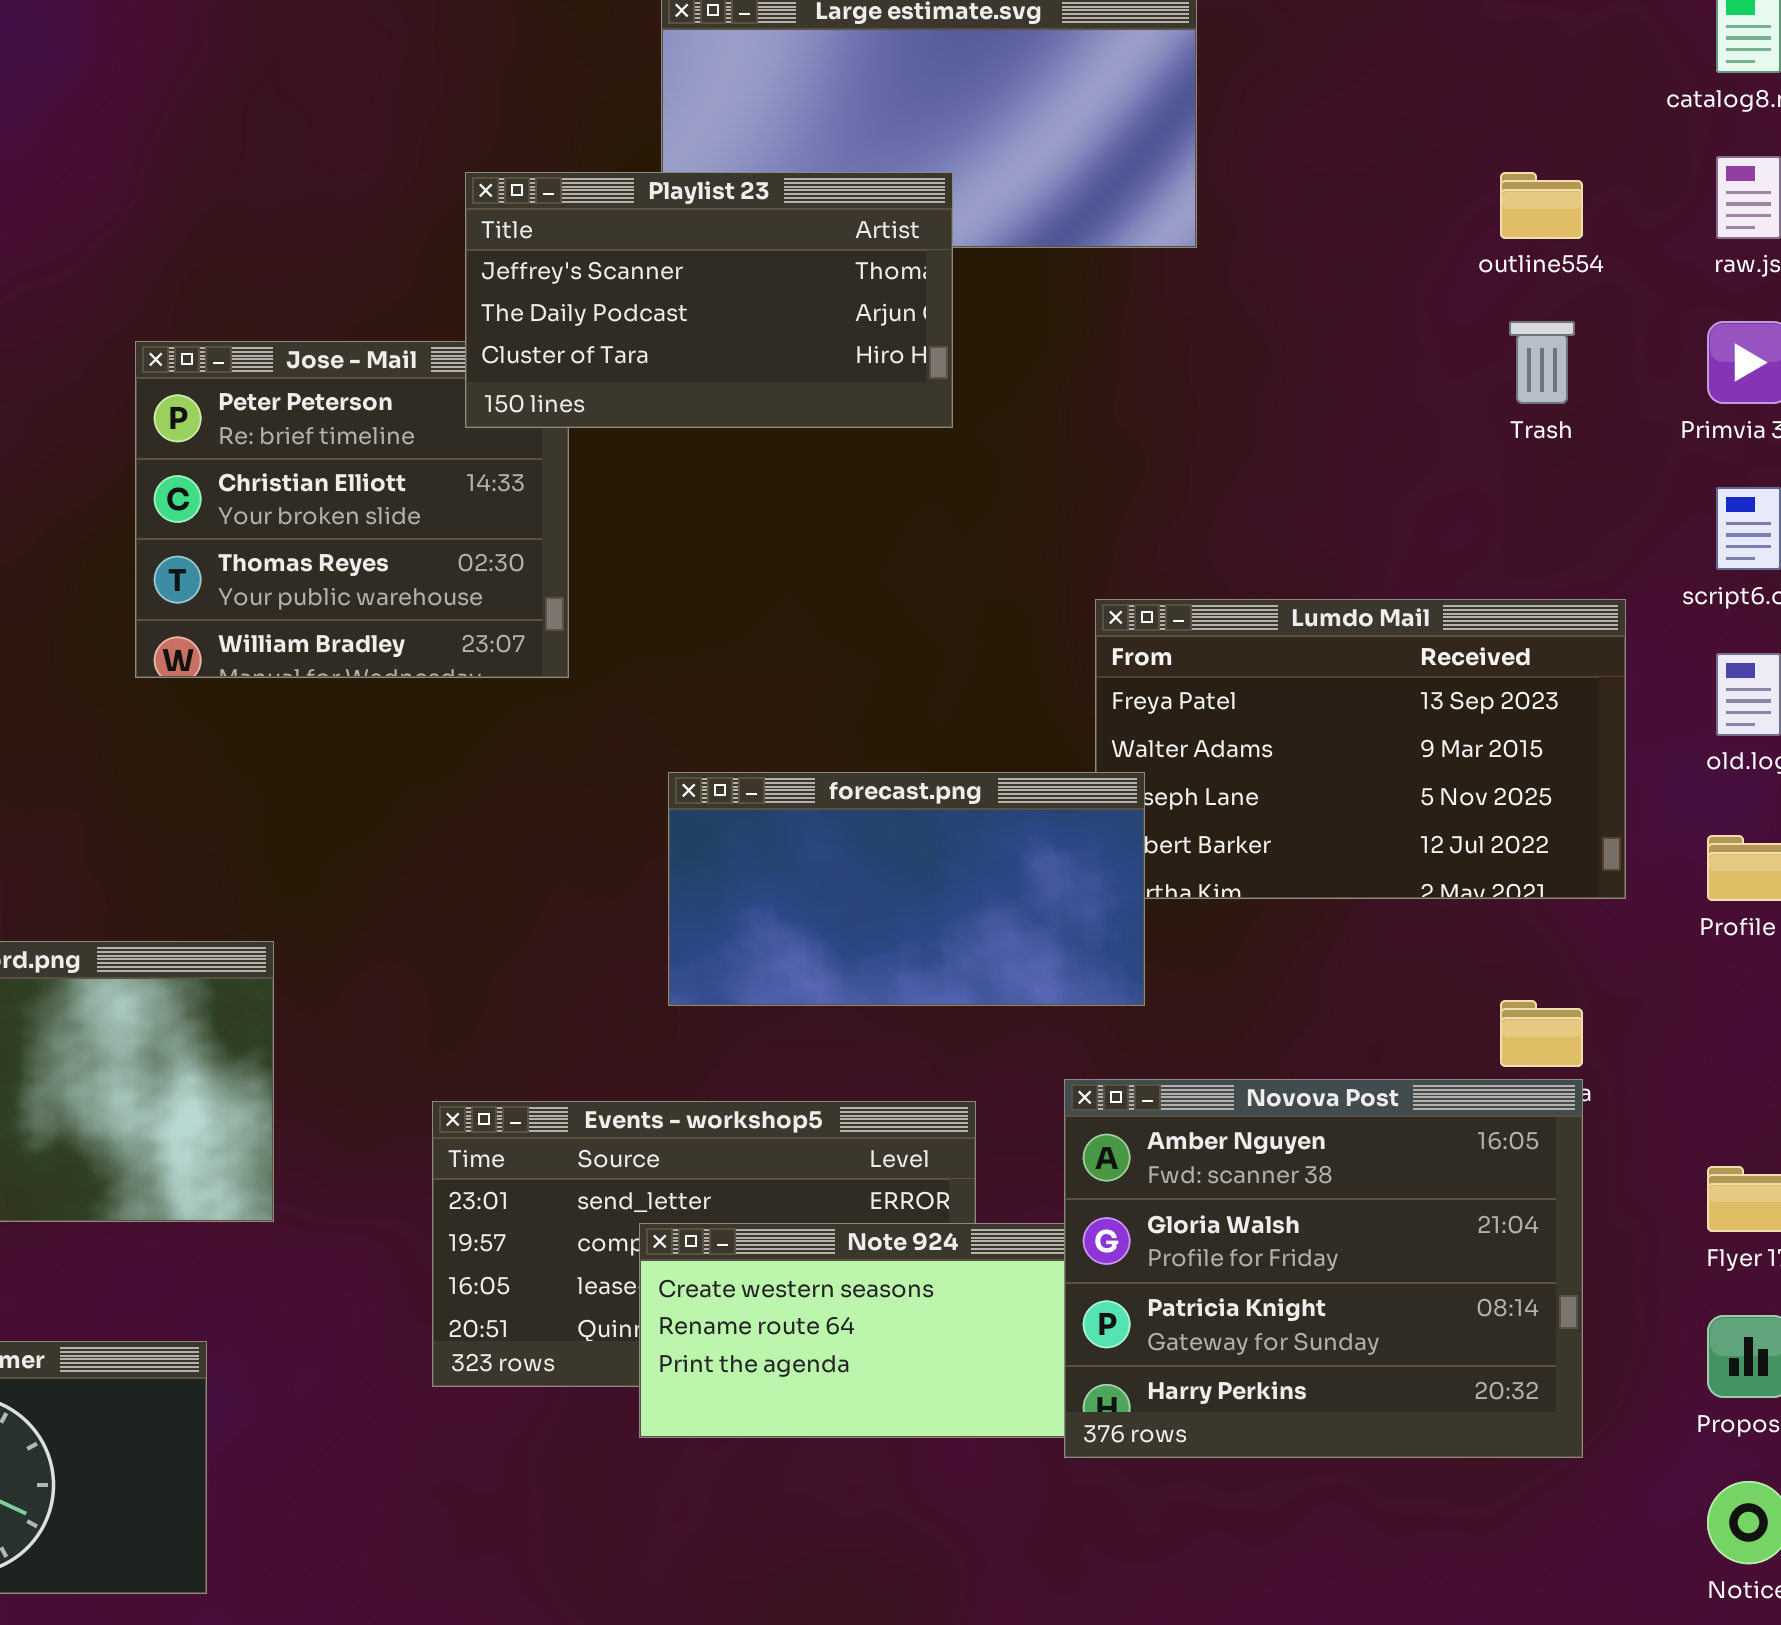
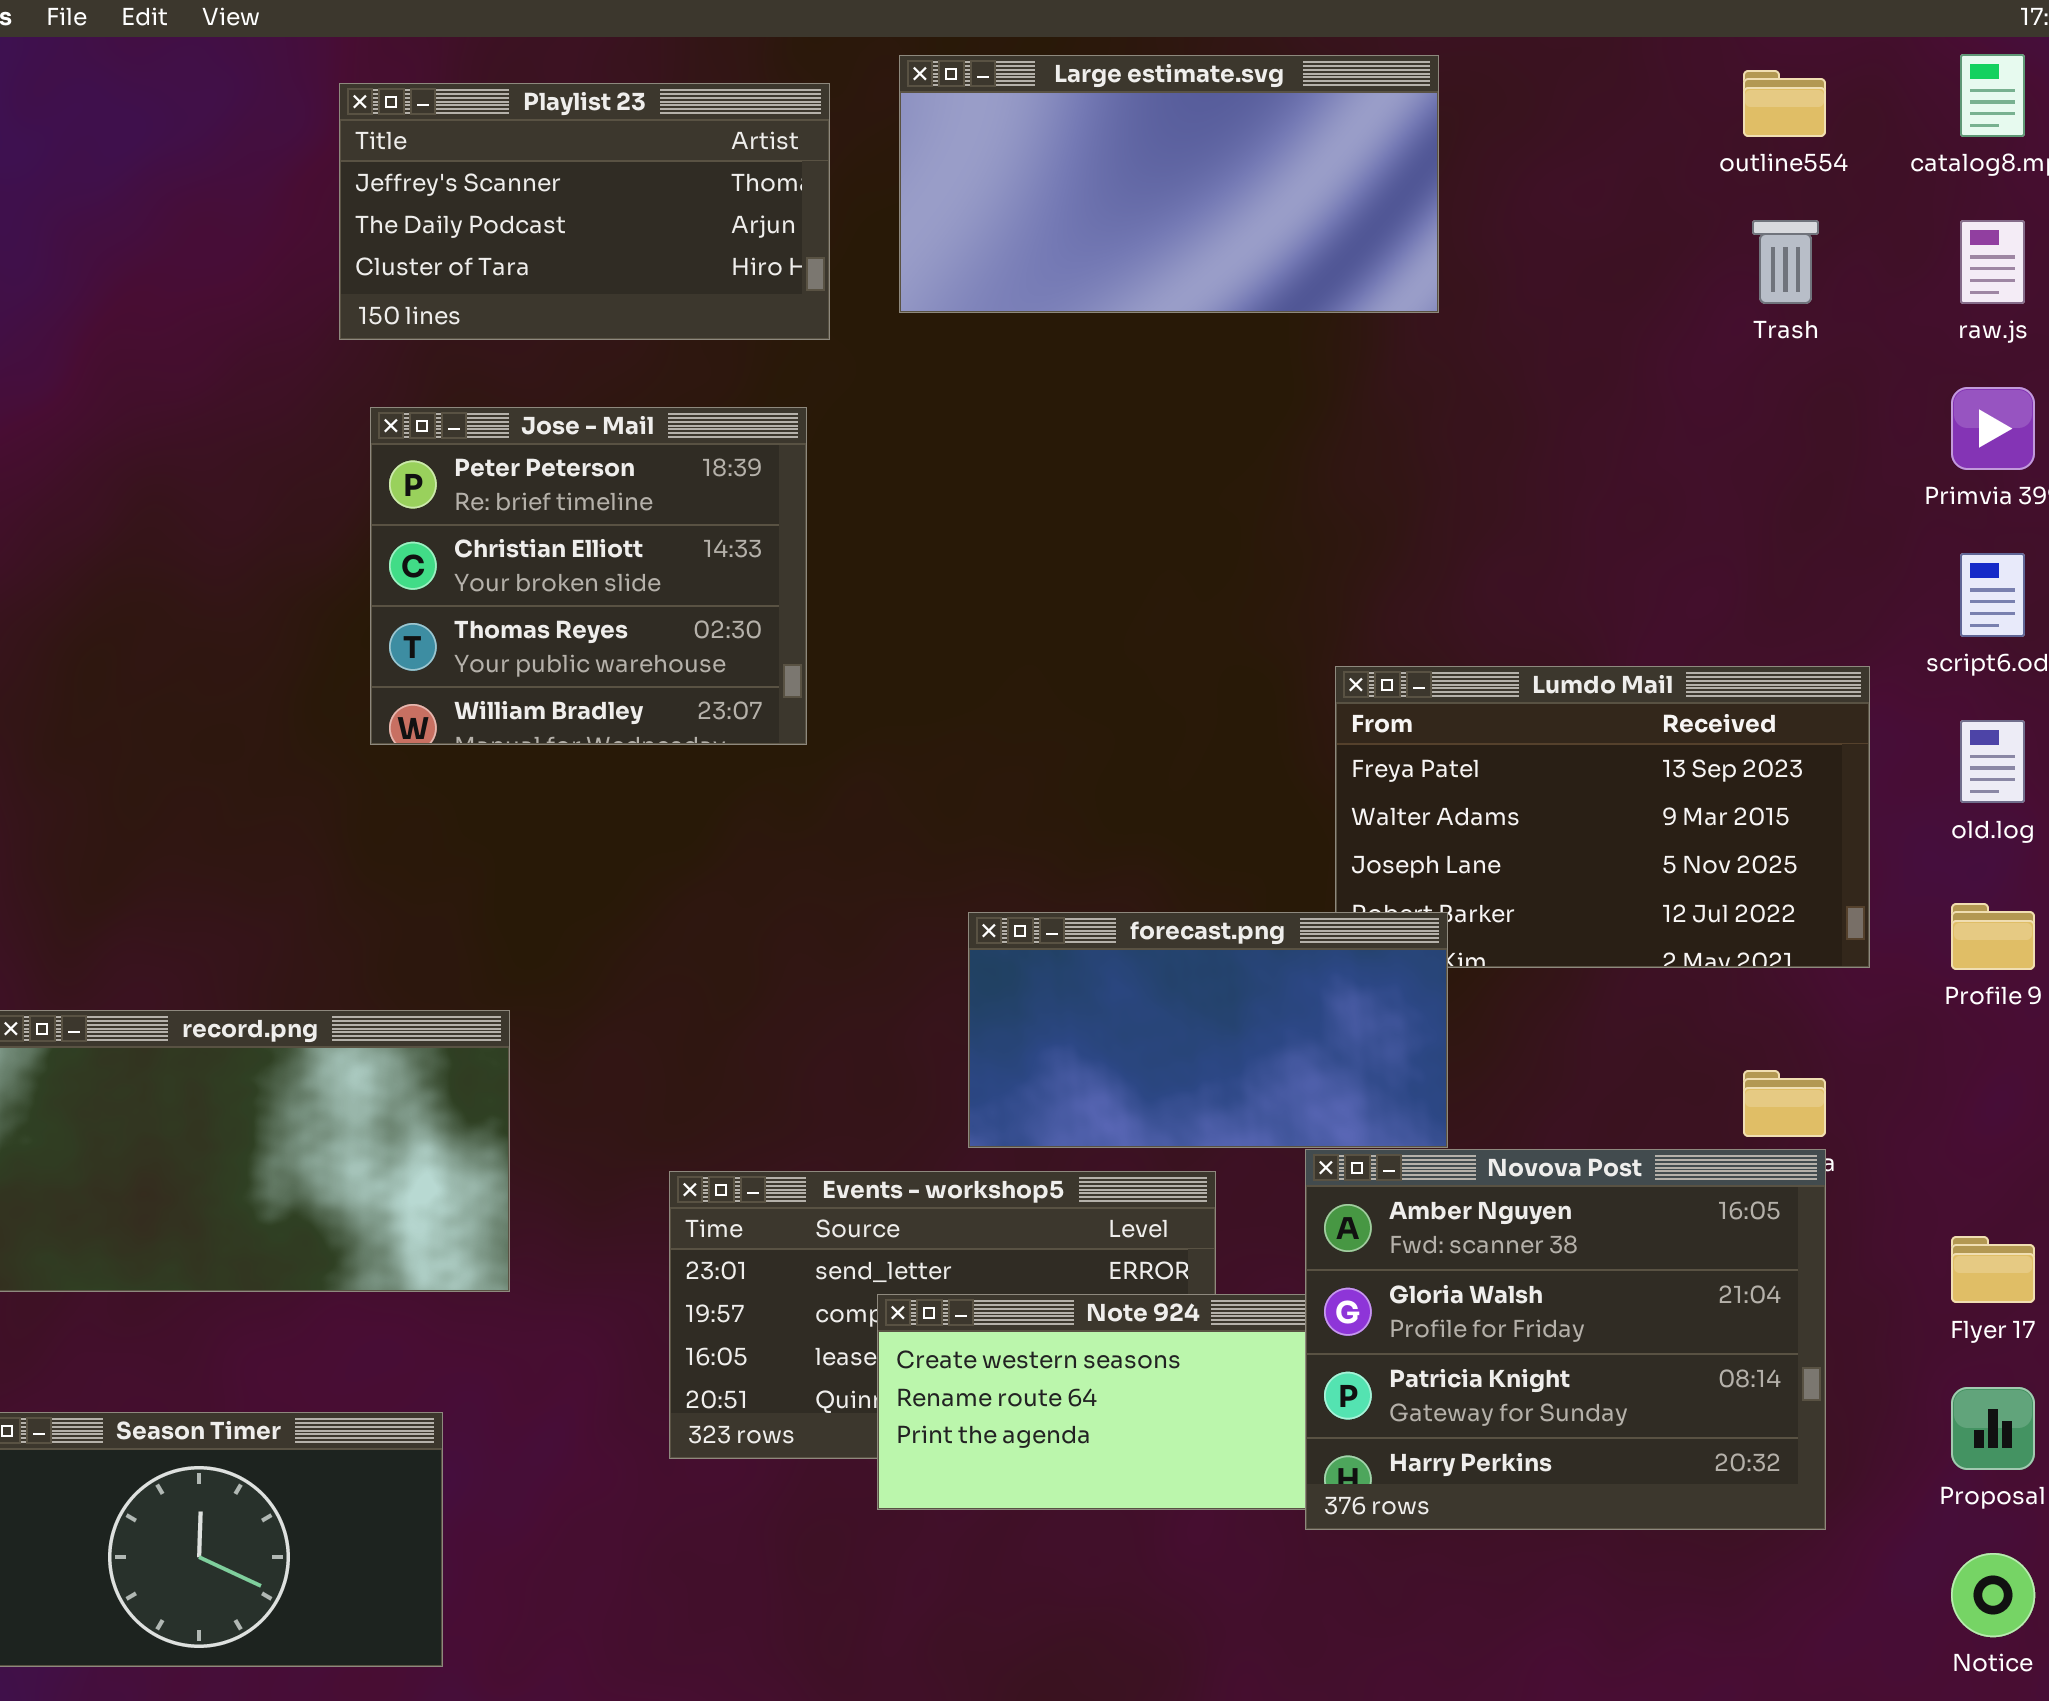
Playlist 23: [465,172,953,428] -> [339,83,830,340], moved
outline554: [1500,172,1583,239] -> [1743,70,1826,137], moved
Trash: [1509,321,1575,404] -> [1752,220,1819,304], moved
forecast.png: [668,772,1145,1006] -> [968,912,1448,1148], moved

